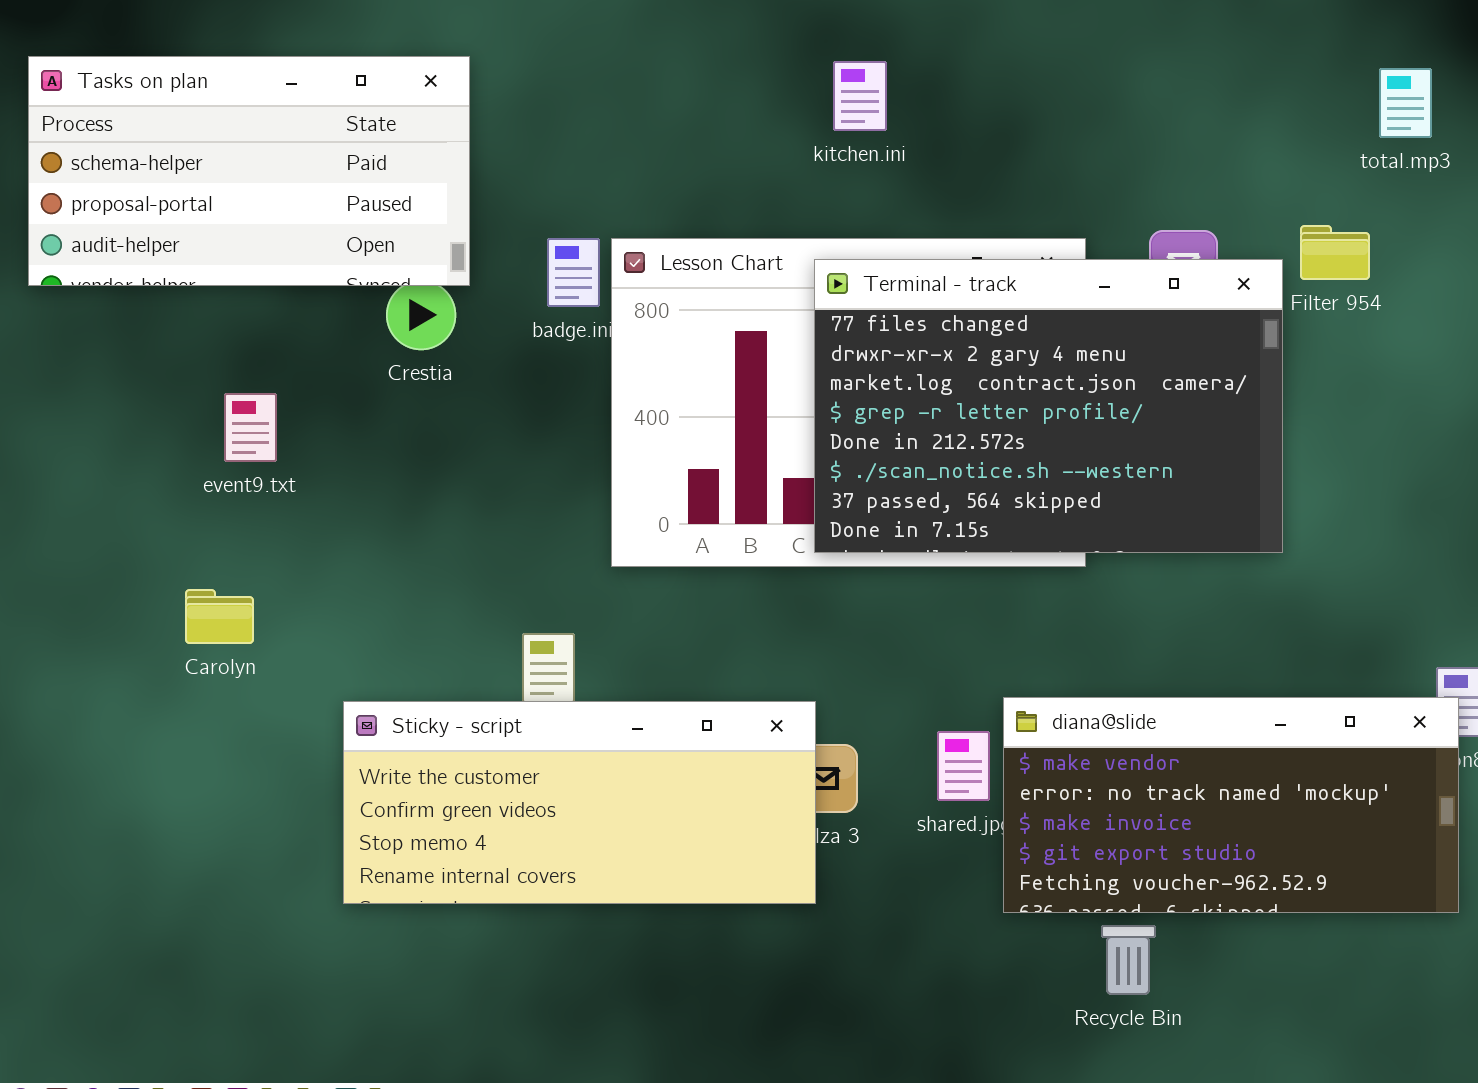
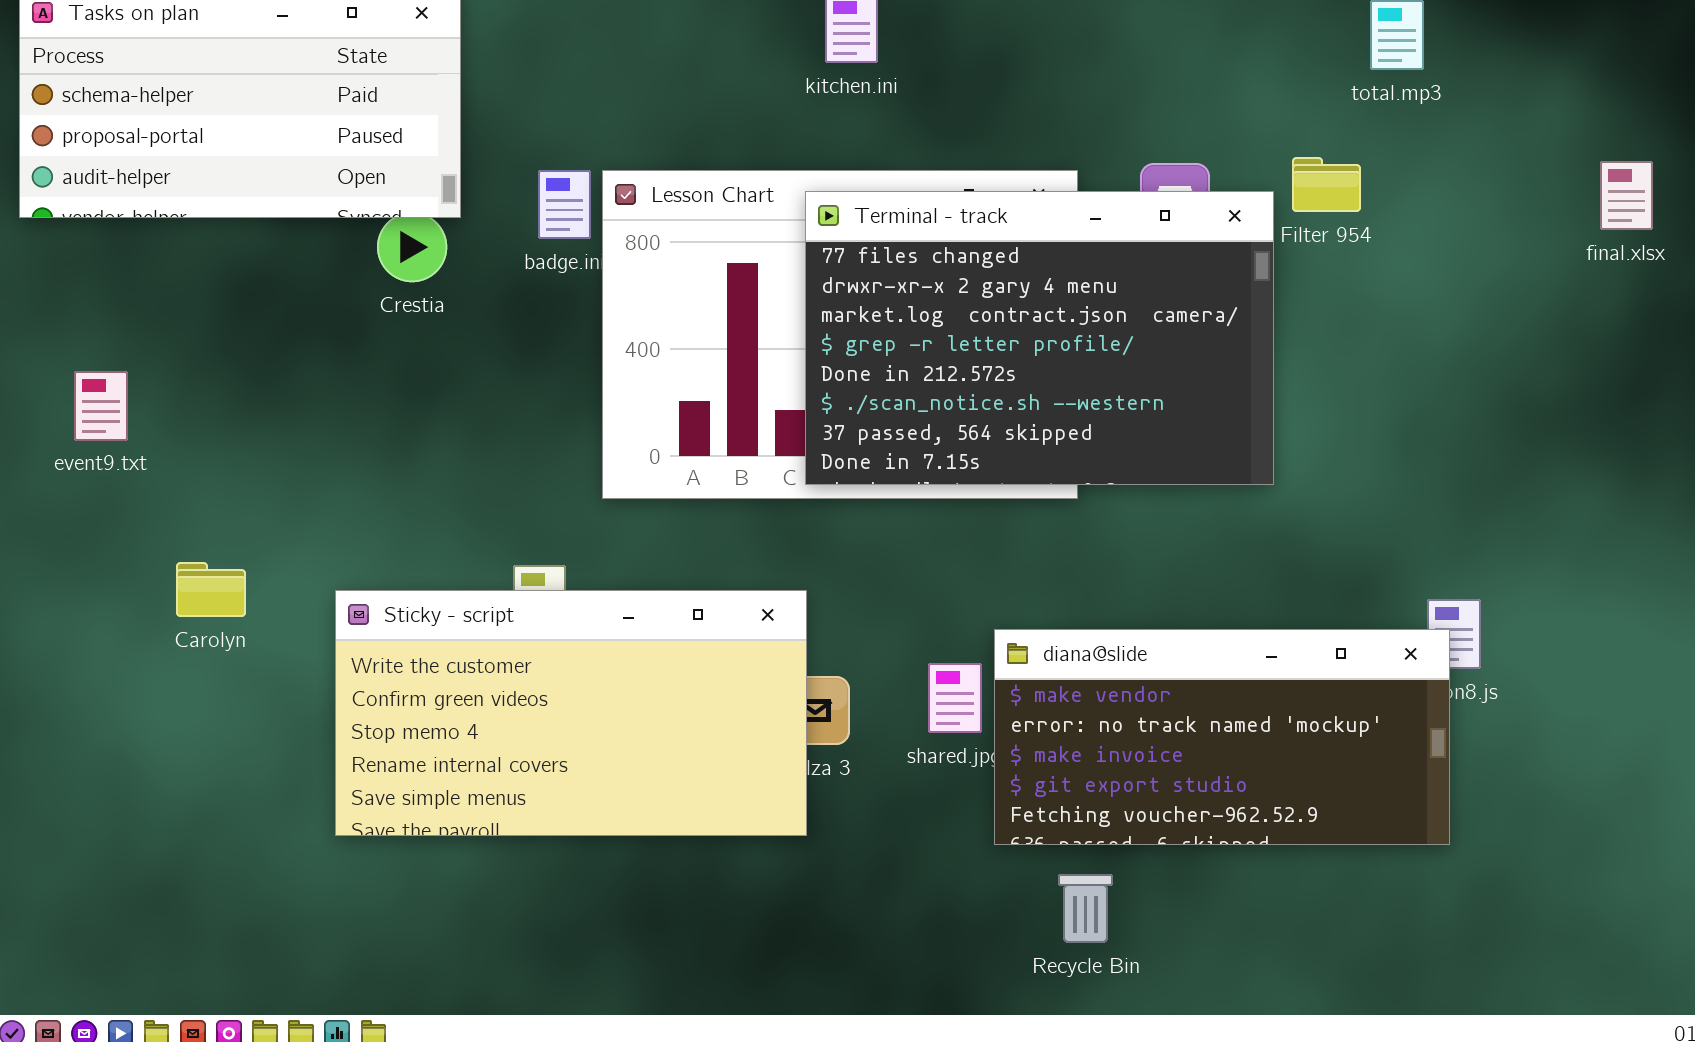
event9.txt: [224,393,277,462] -> [74,371,128,441], moved
Carolyn: [185,589,254,644] -> [176,562,246,617], moved
Sticky - script: [343,701,816,904] -> [335,590,807,836], resized
Recycle Bin: [1101,925,1156,995] -> [1058,874,1113,943], moved

